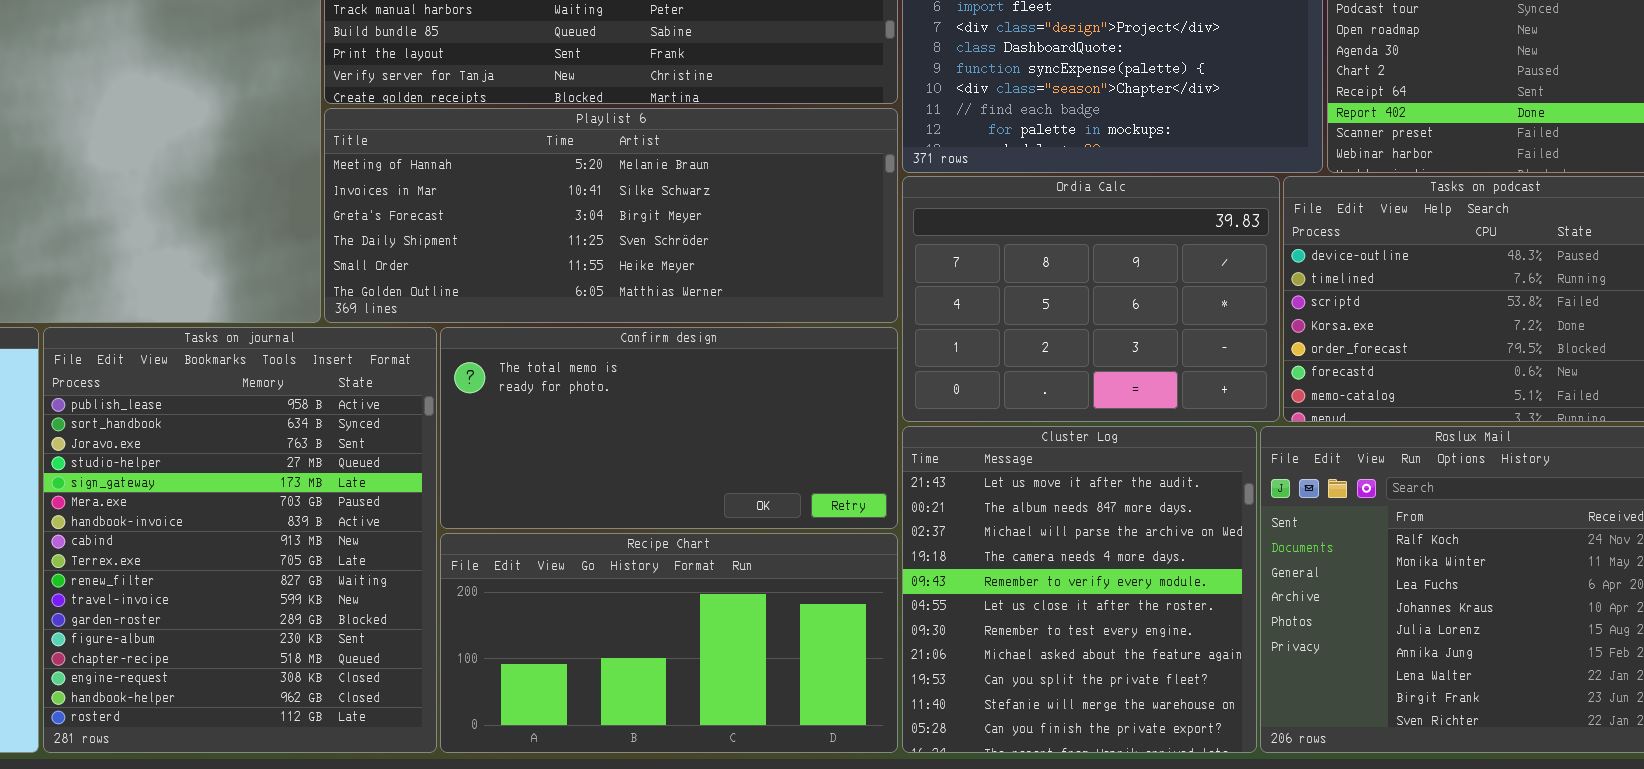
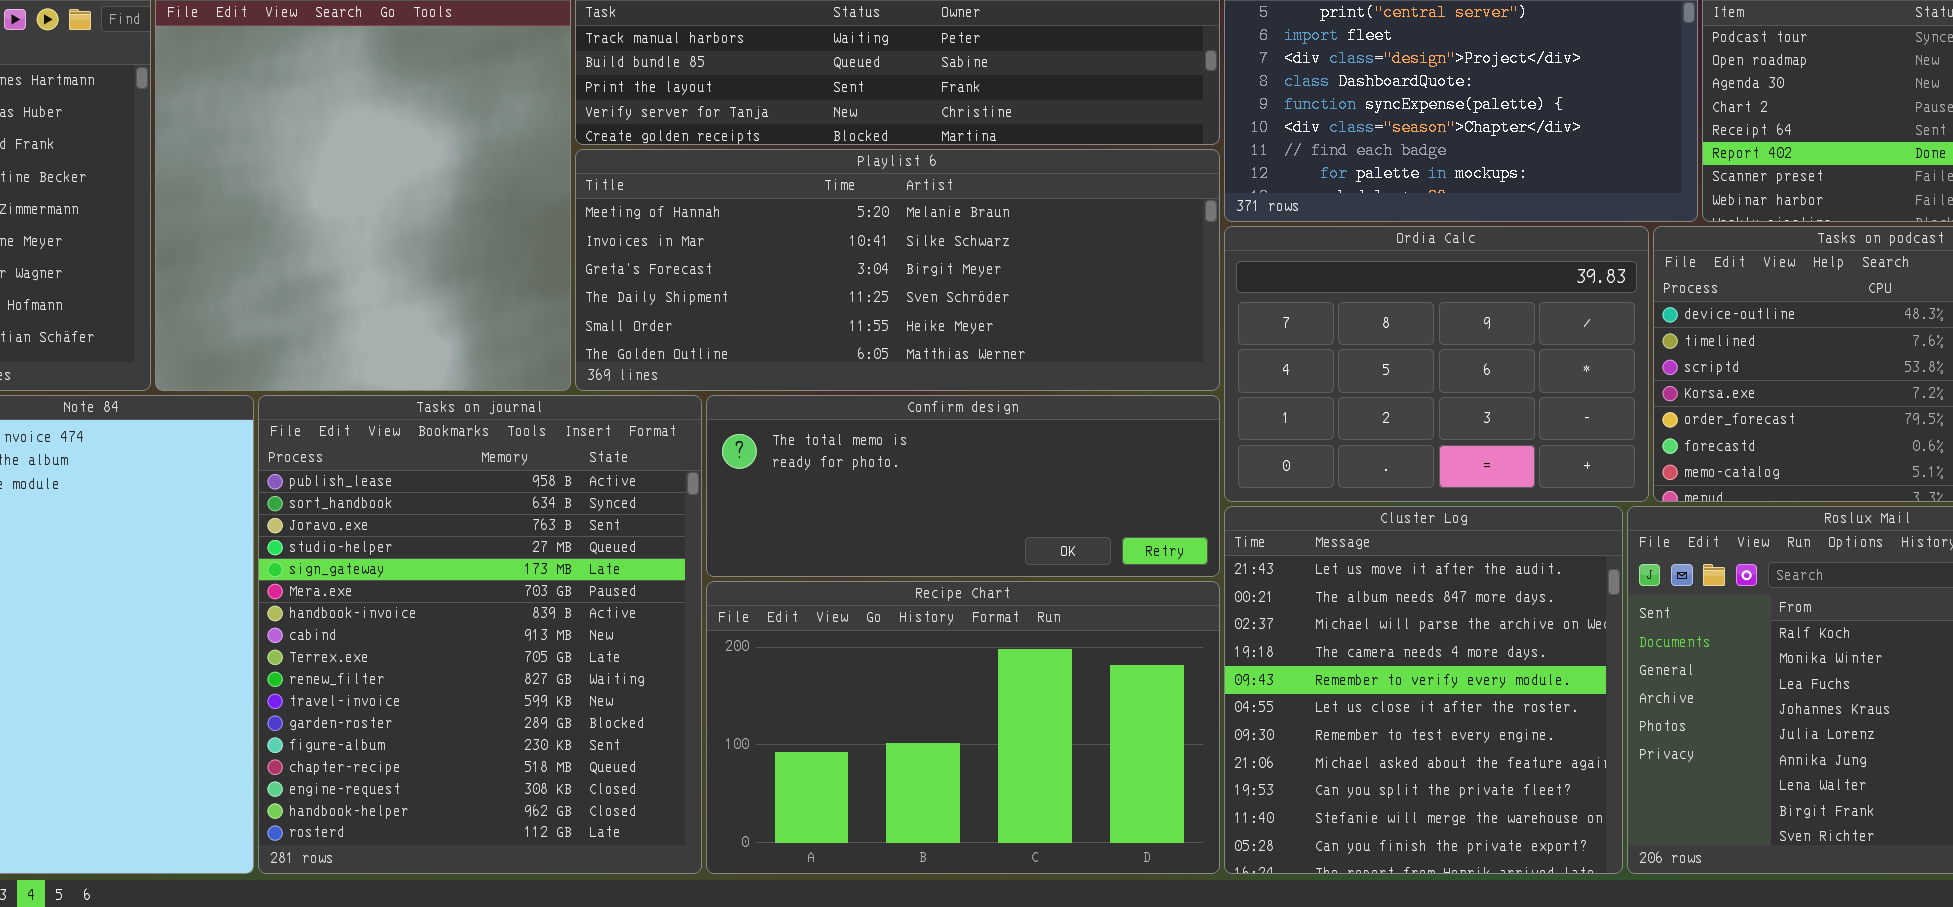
Confirm design: [440,327,898,529] -> [706,395,1220,577], resized
Recipe Chart: [440,533,898,753] -> [706,581,1220,874], resized

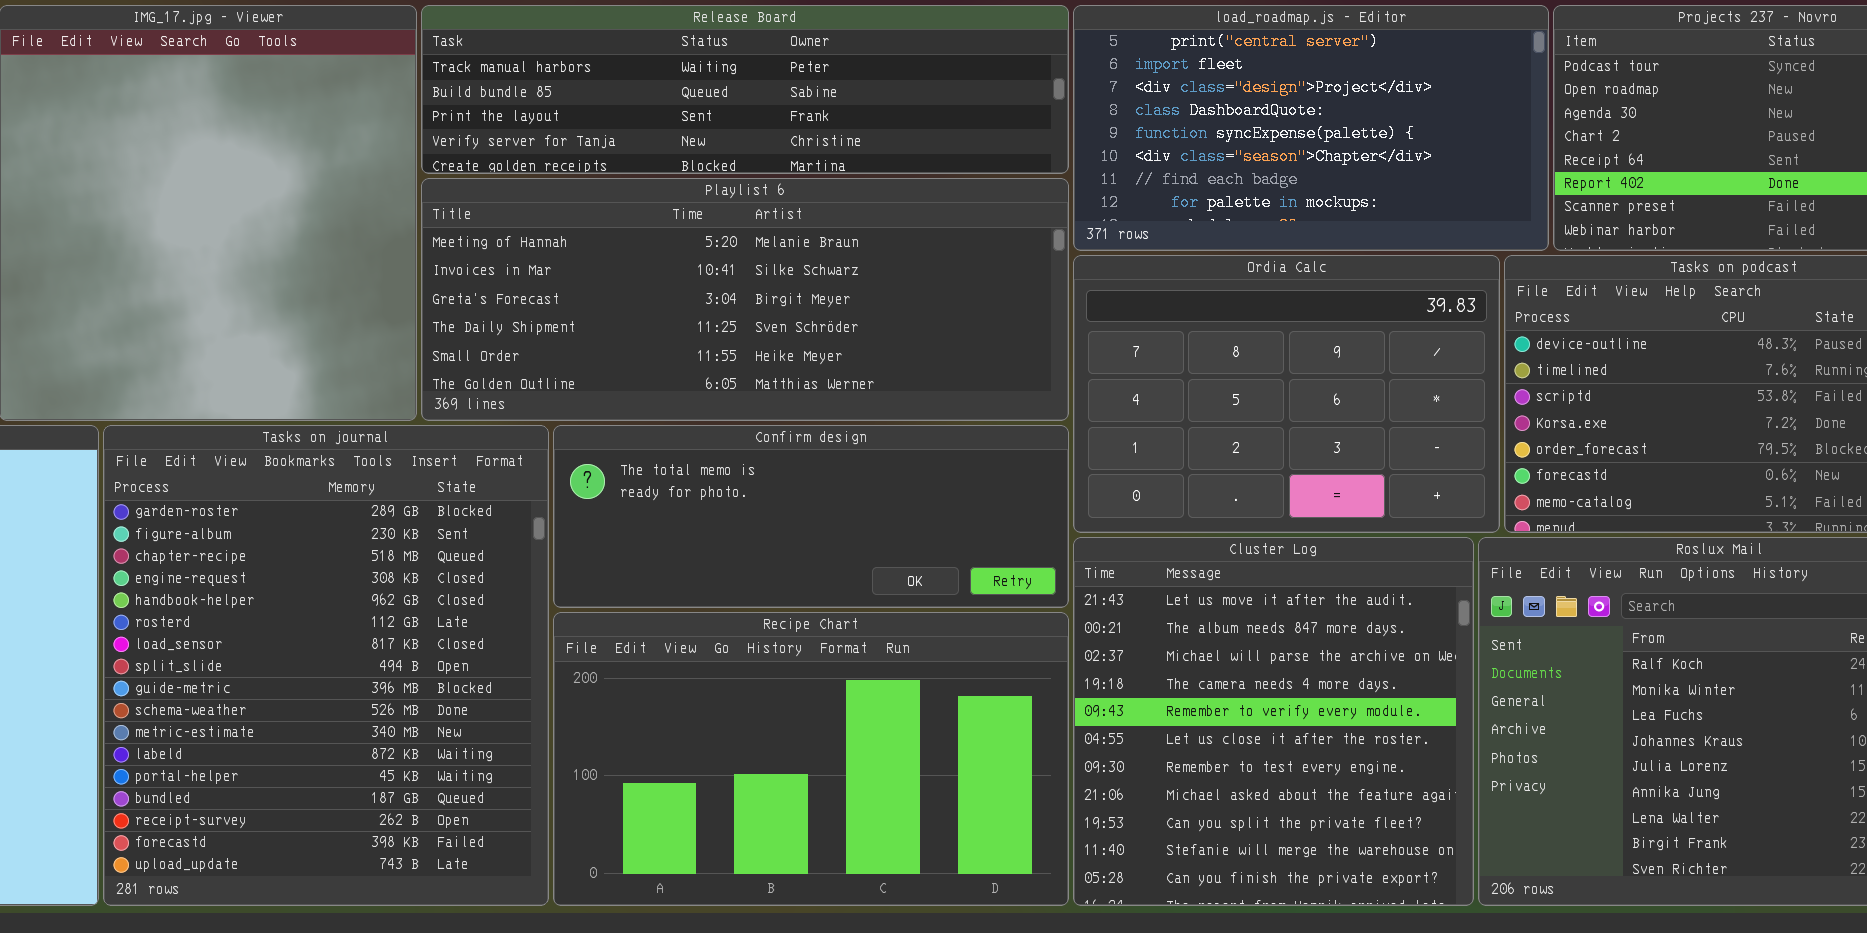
Tasks on journal: [258,395,702,874] -> [103,425,549,906], scrolled down 11 rows

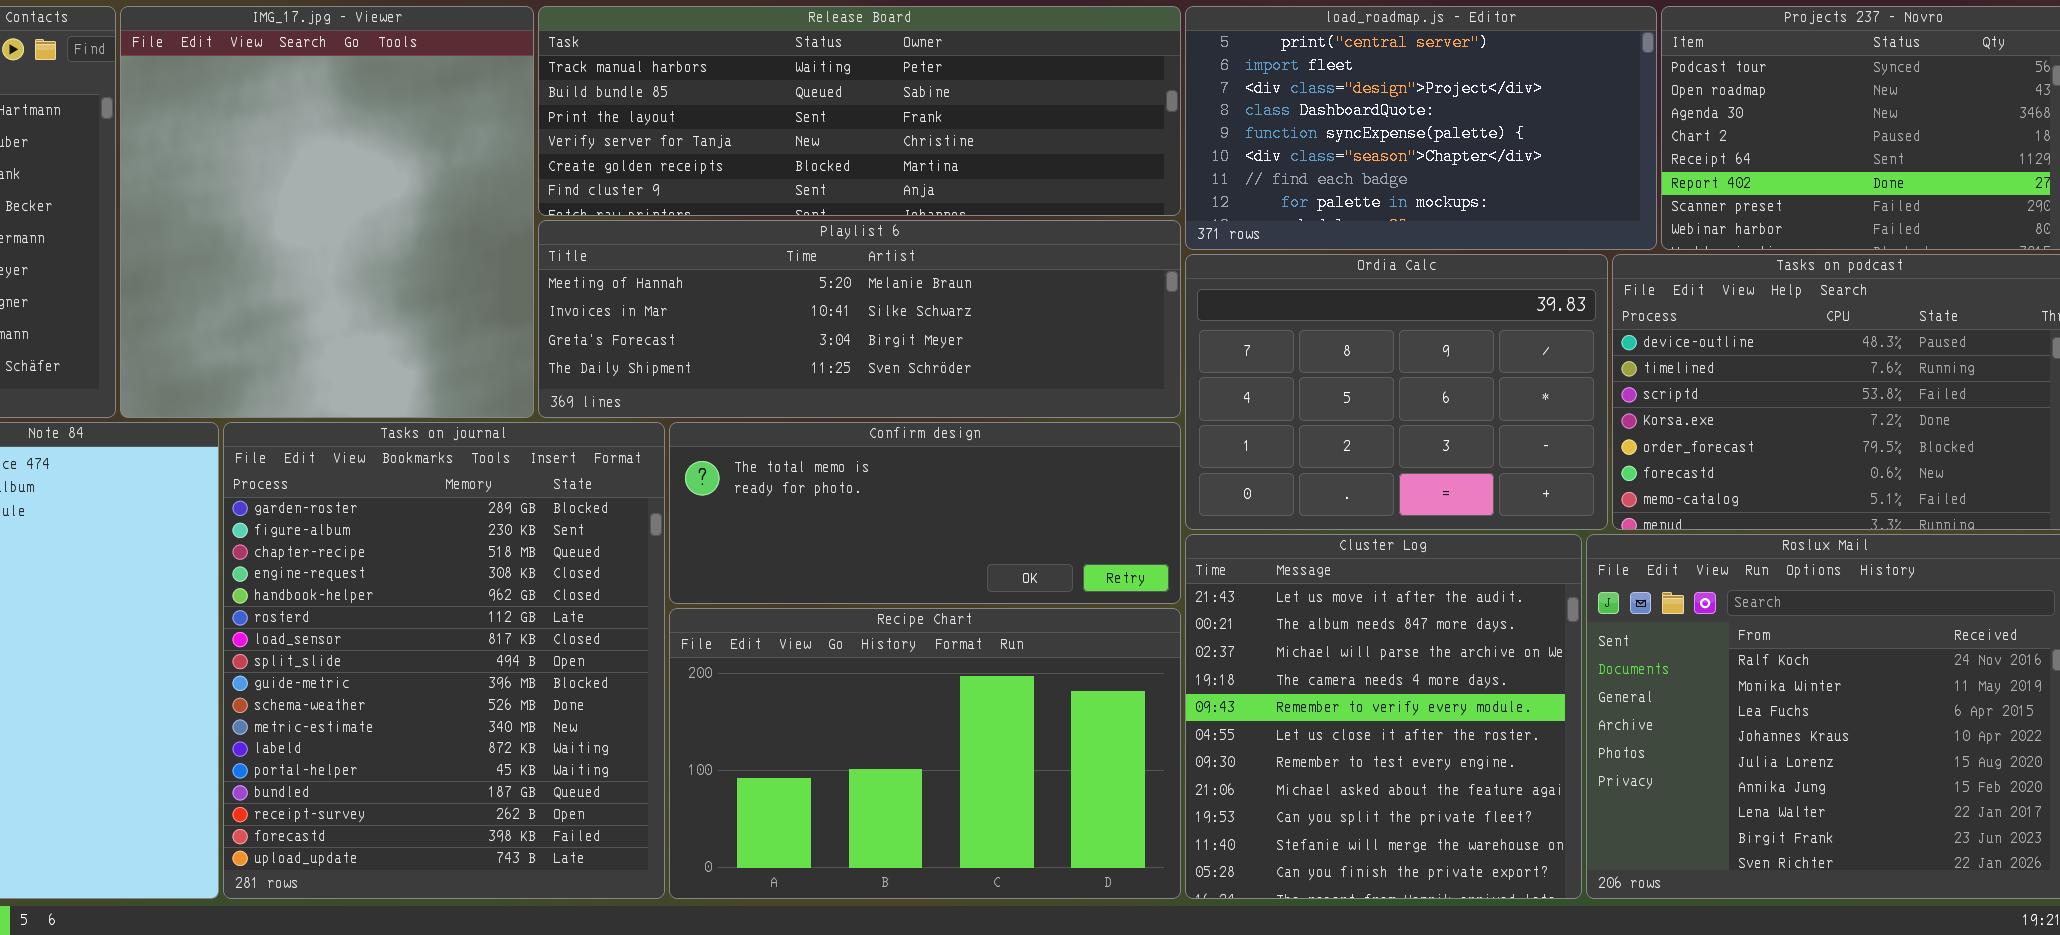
Release Board: [421,5,1069,174] -> [538,6,1181,216], resized
Playlist 6: [421,178,1069,421] -> [538,220,1181,418], resized

